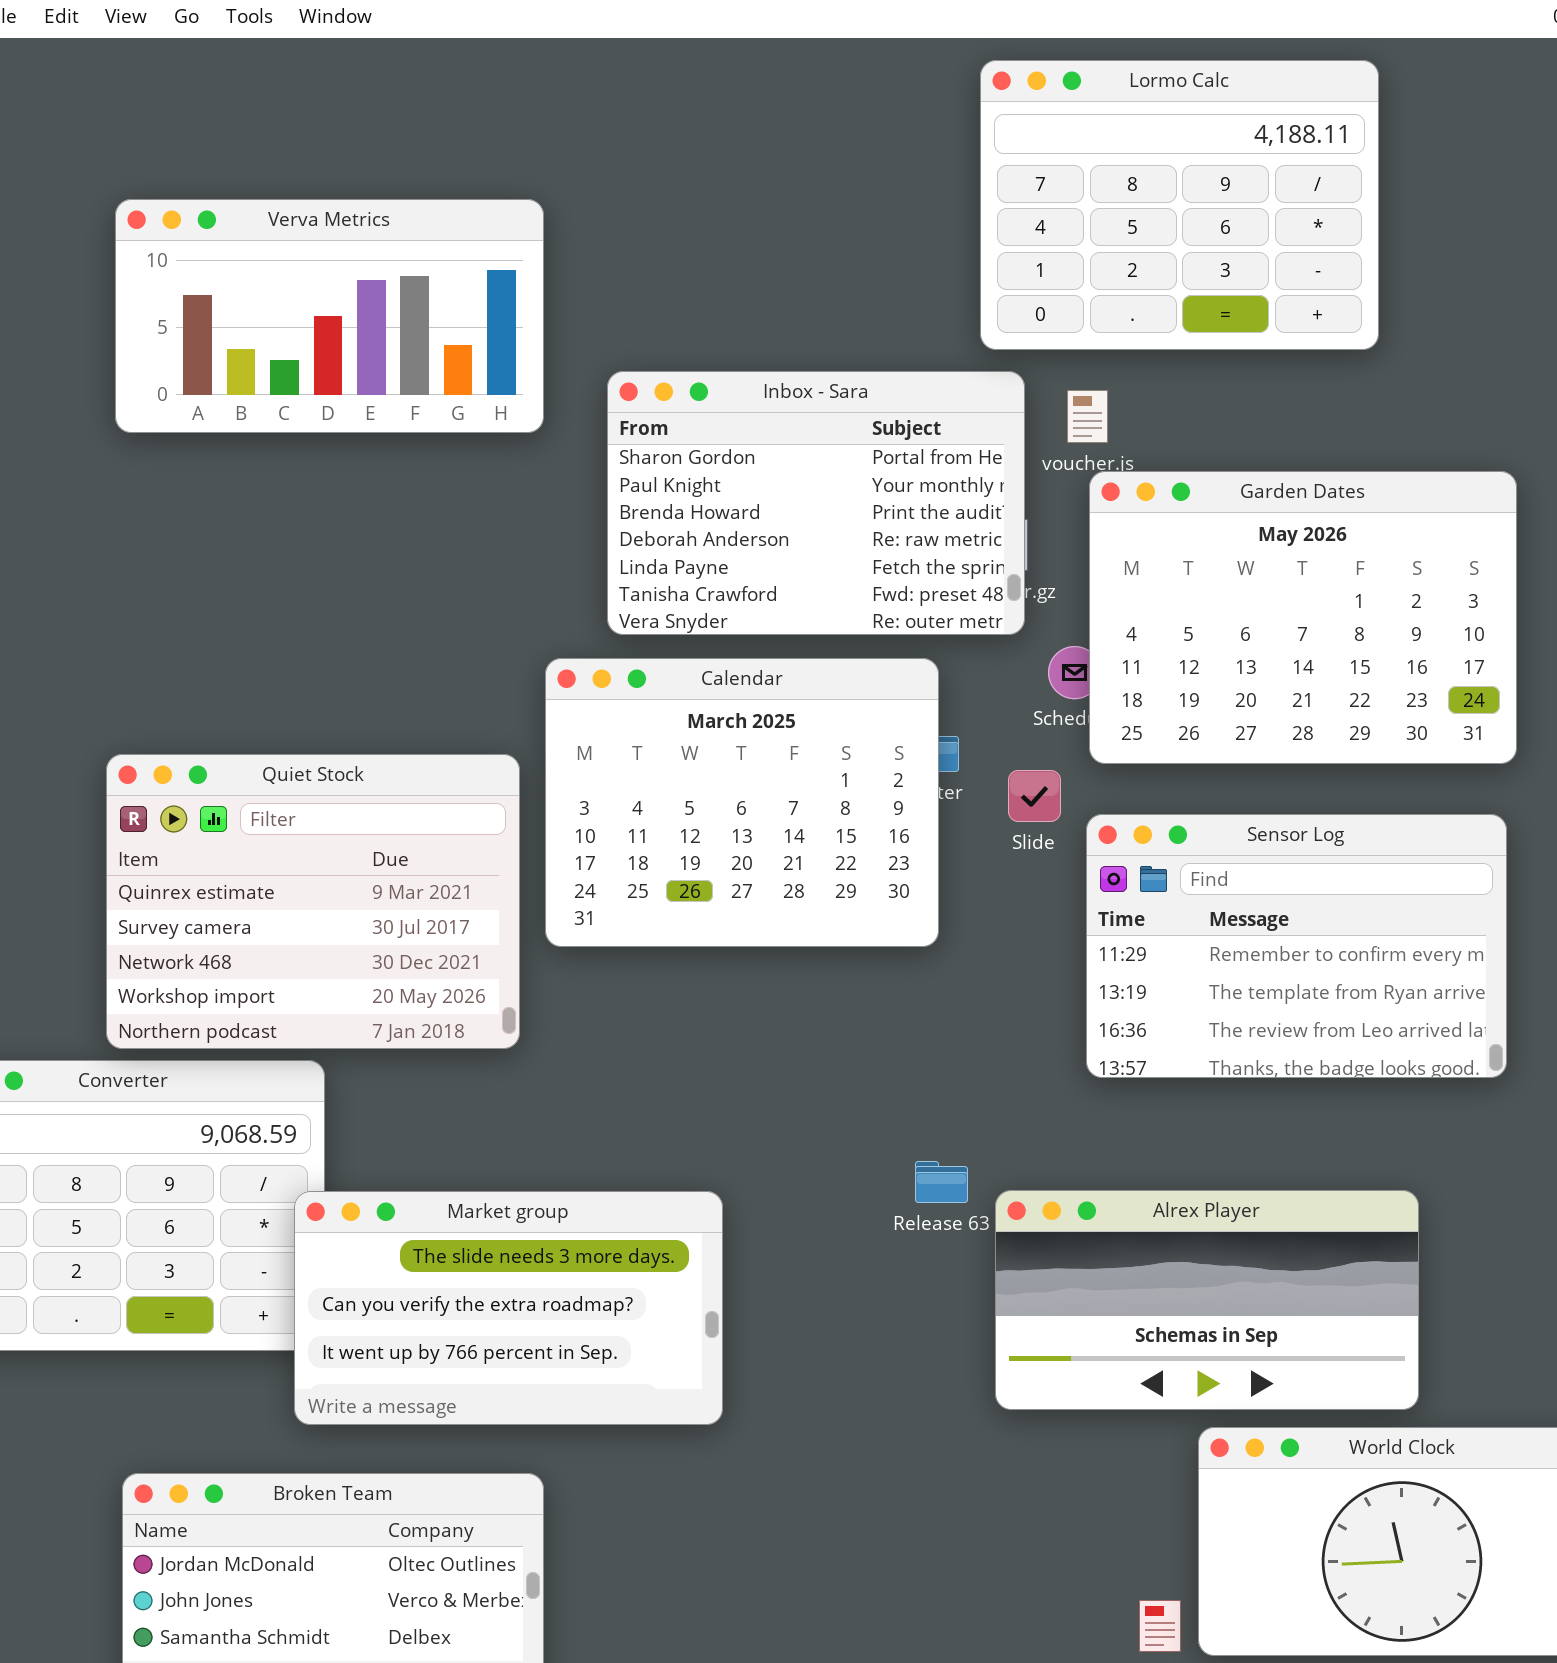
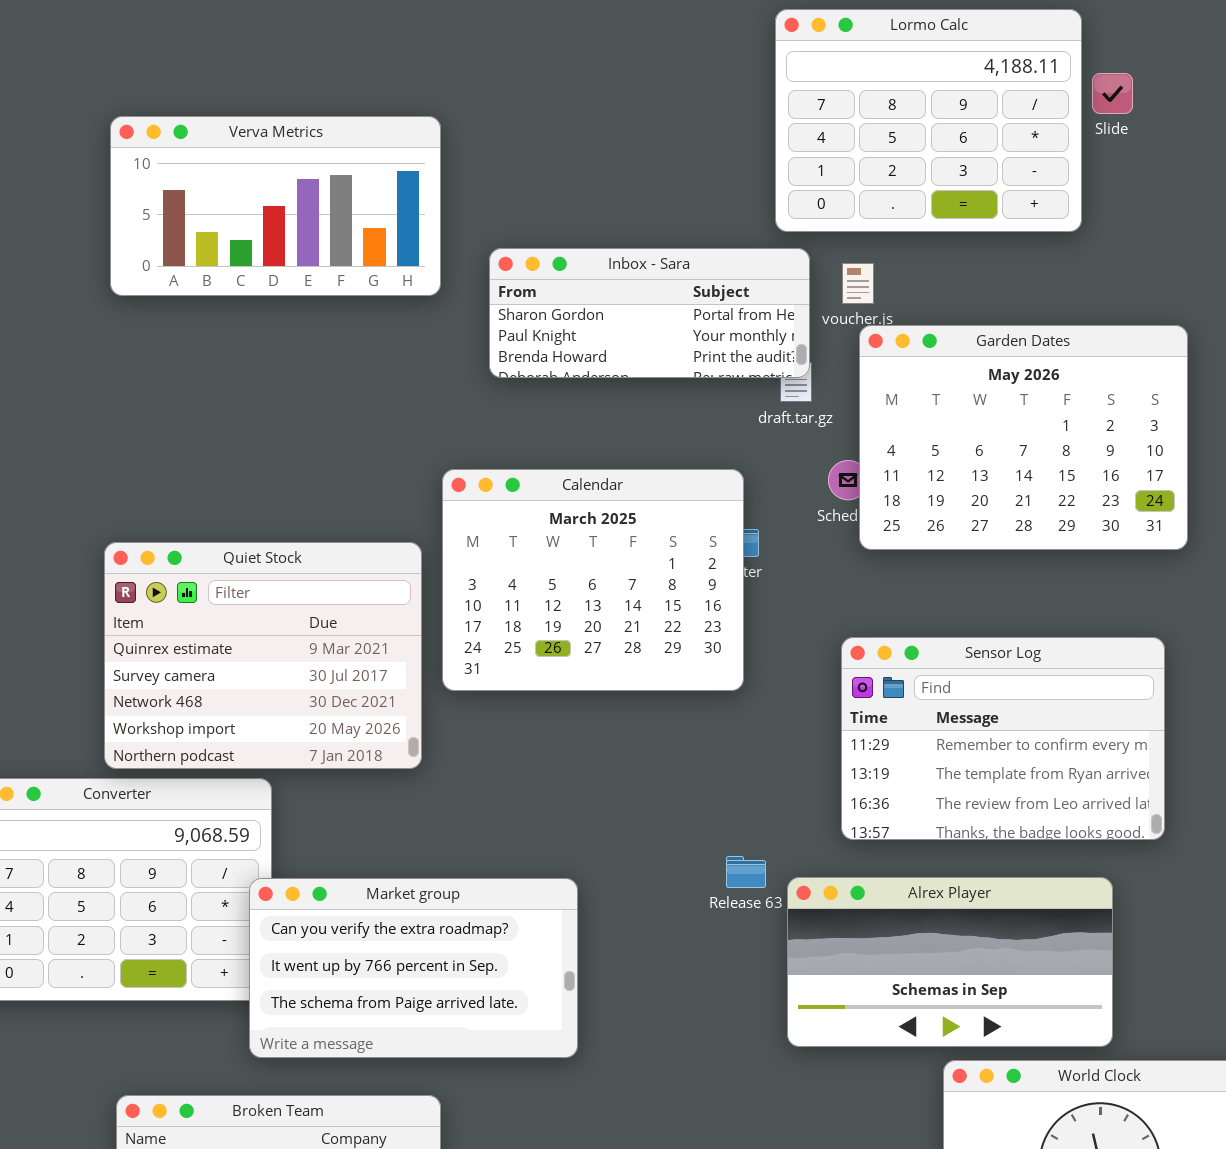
Inbox - Sara: [607,371,1025,635] -> [489,248,810,378], resized
Slide: [1008,770,1061,822] -> [1092,73,1133,114], moved
Sensor Log: [1086,814,1507,1078] -> [841,637,1165,840], moved
Market group: [294,1191,723,1425] -> [249,878,578,1058], scrolled down 1 row

